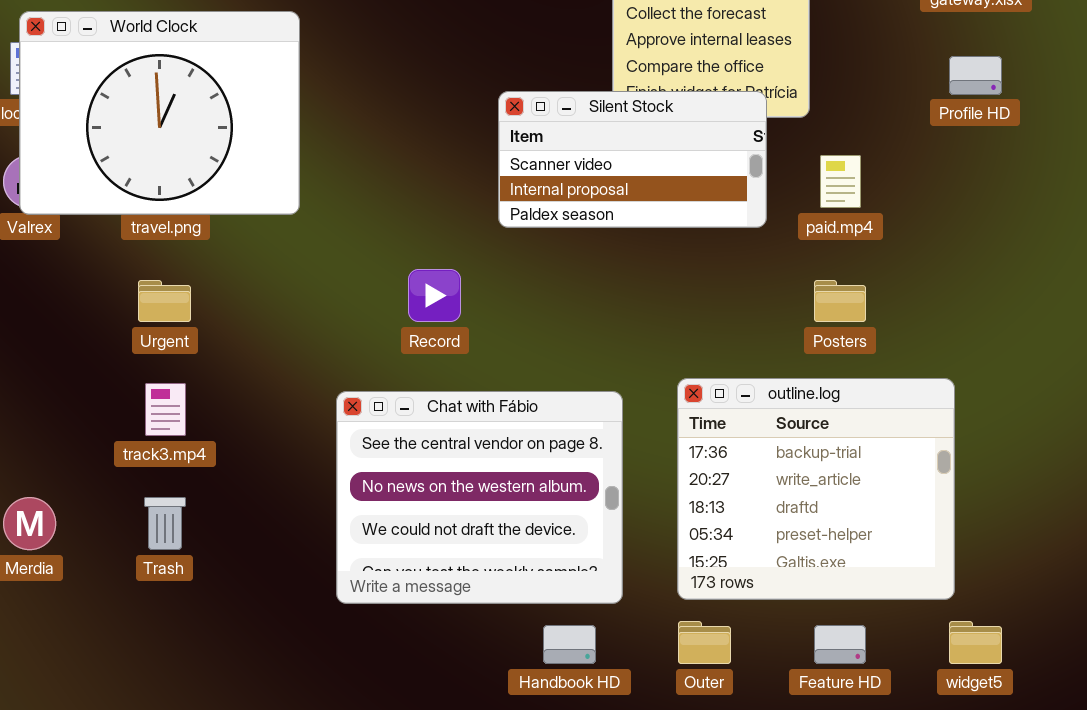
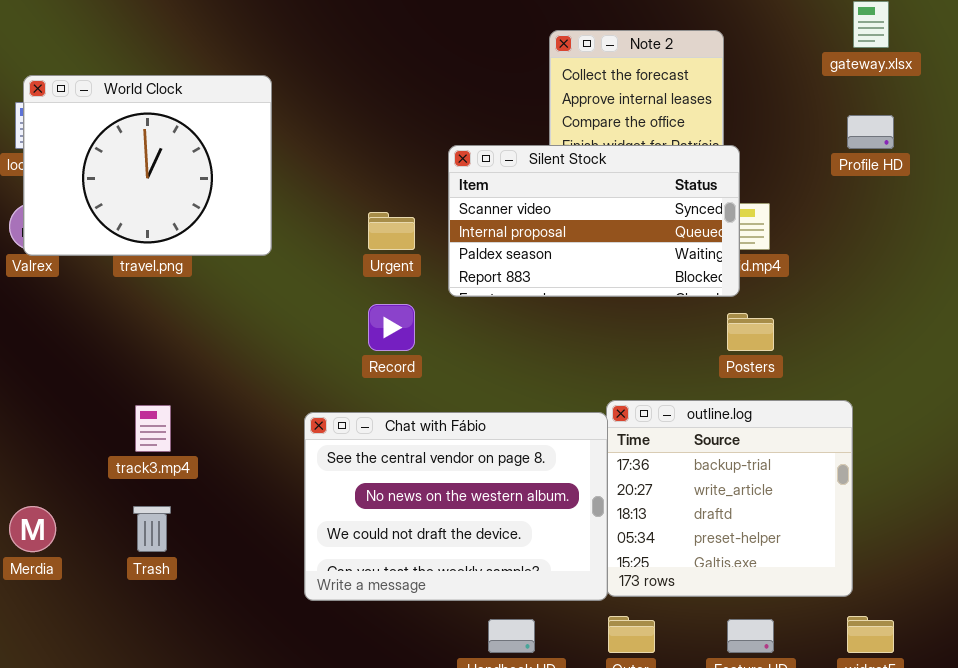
Silent Stock: [498,91,767,228] -> [448,145,740,297], resized
Urgent: [138,280,191,322] -> [368,212,415,250], moved
Chat with Fábio: [336,391,623,604] -> [304,412,608,601], resized

